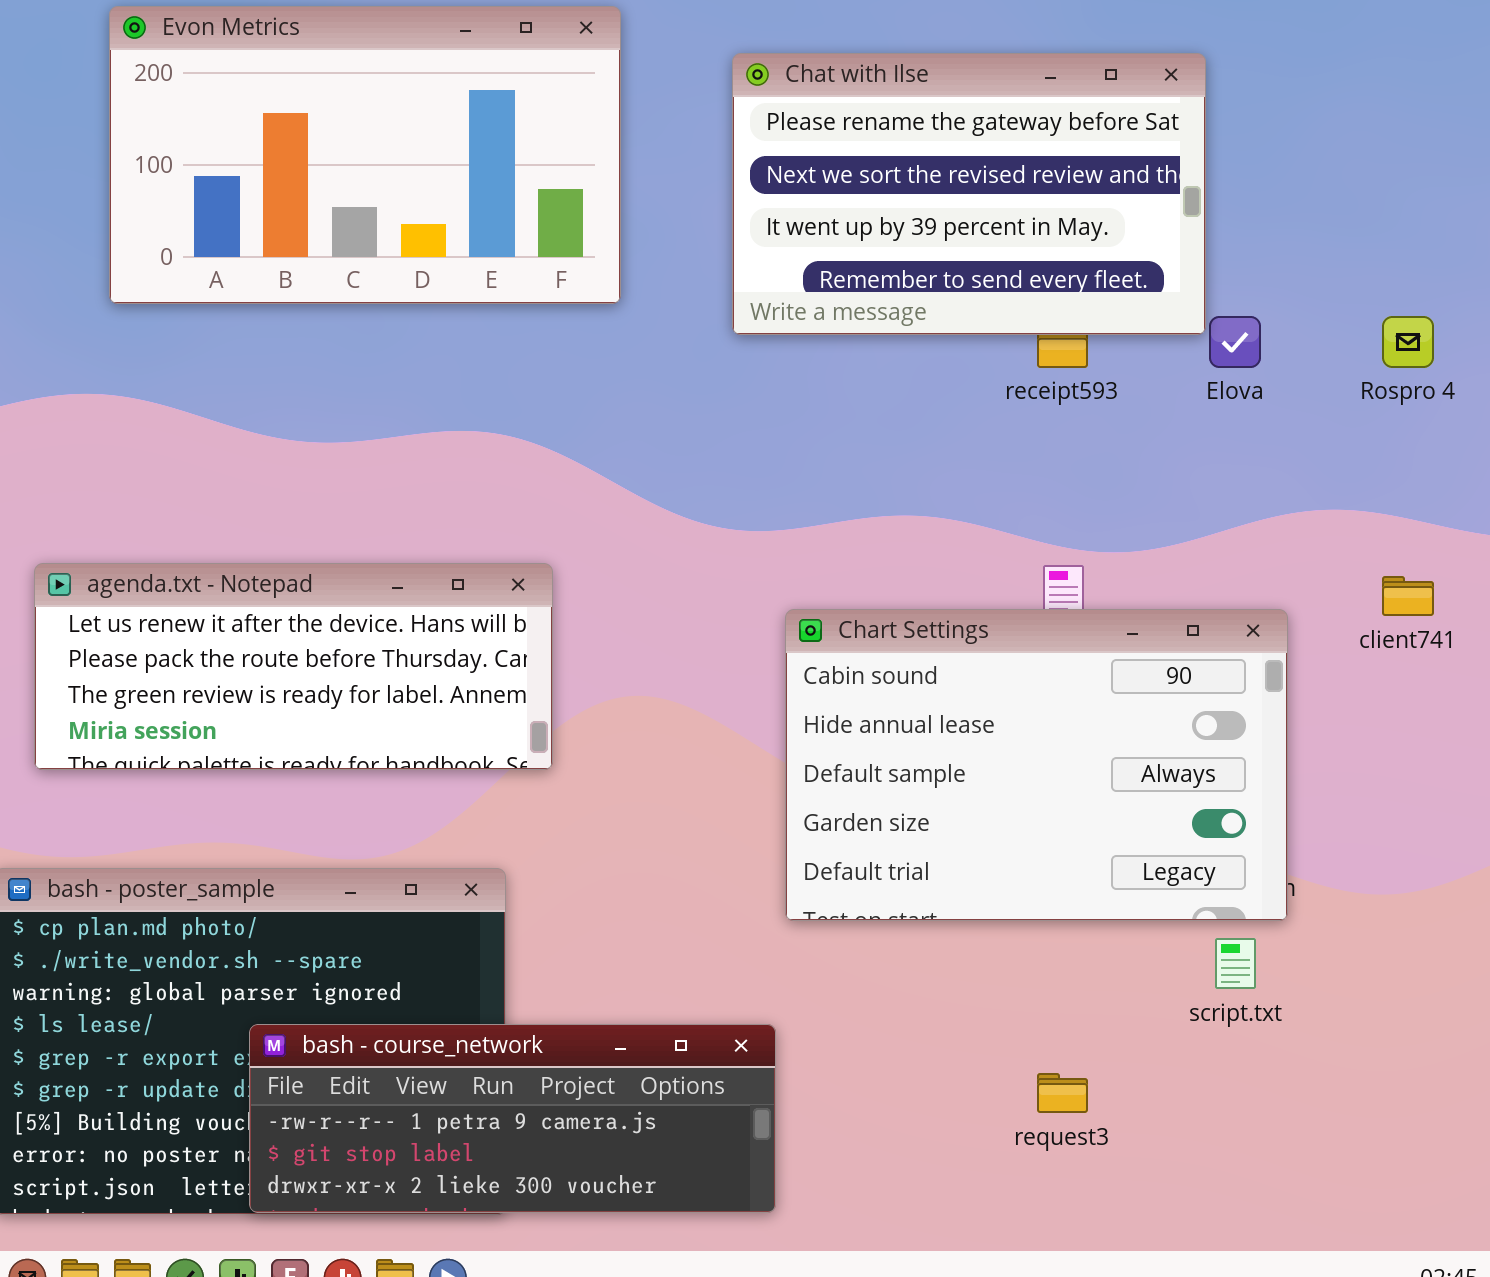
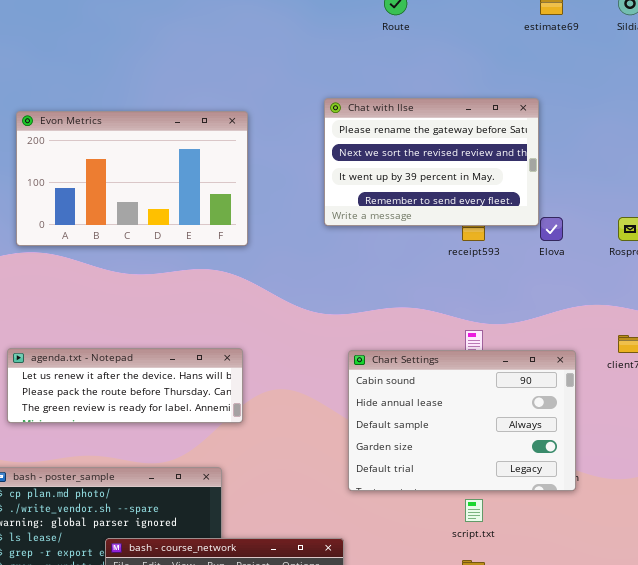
Evon Metrics: [109,6,621,304] -> [16,111,248,246], moved
agenda.txt - Notepad: [34,563,553,770] -> [7,348,243,423], resized
script.txt: [1215,938,1256,989] -> [465,499,483,522], moved

